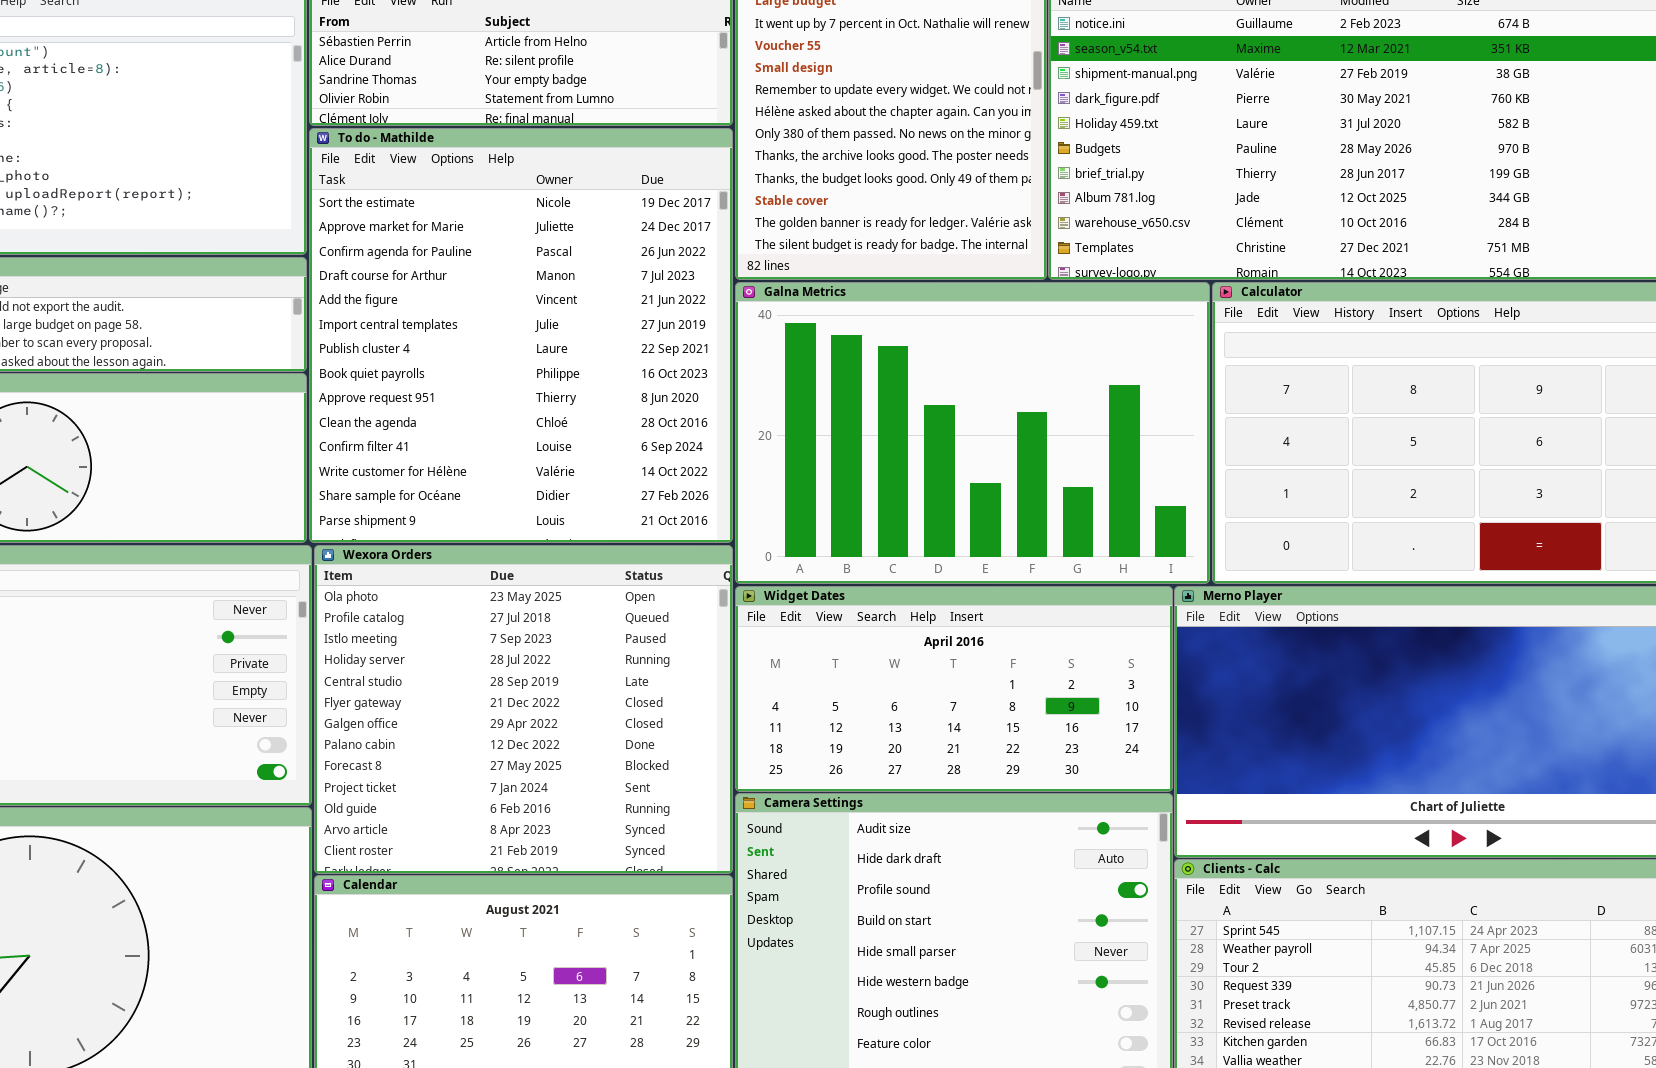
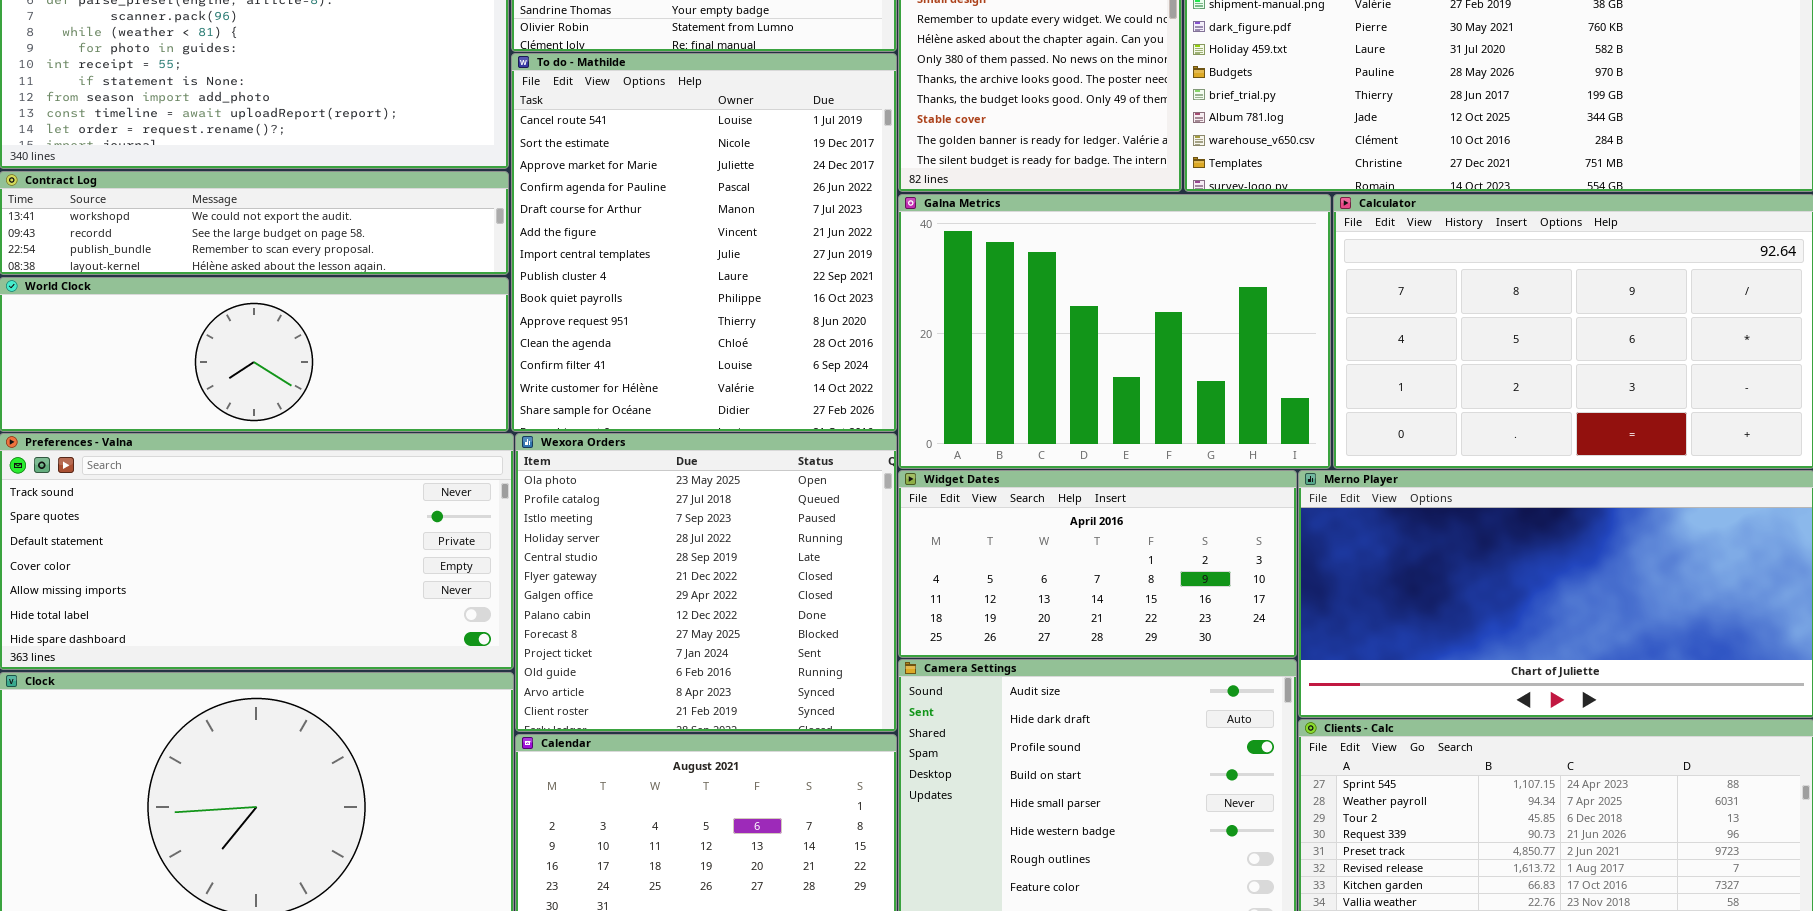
To do - Mathilde: [309,128,733,543] -> [511,53,897,432], scrolled up 1 row

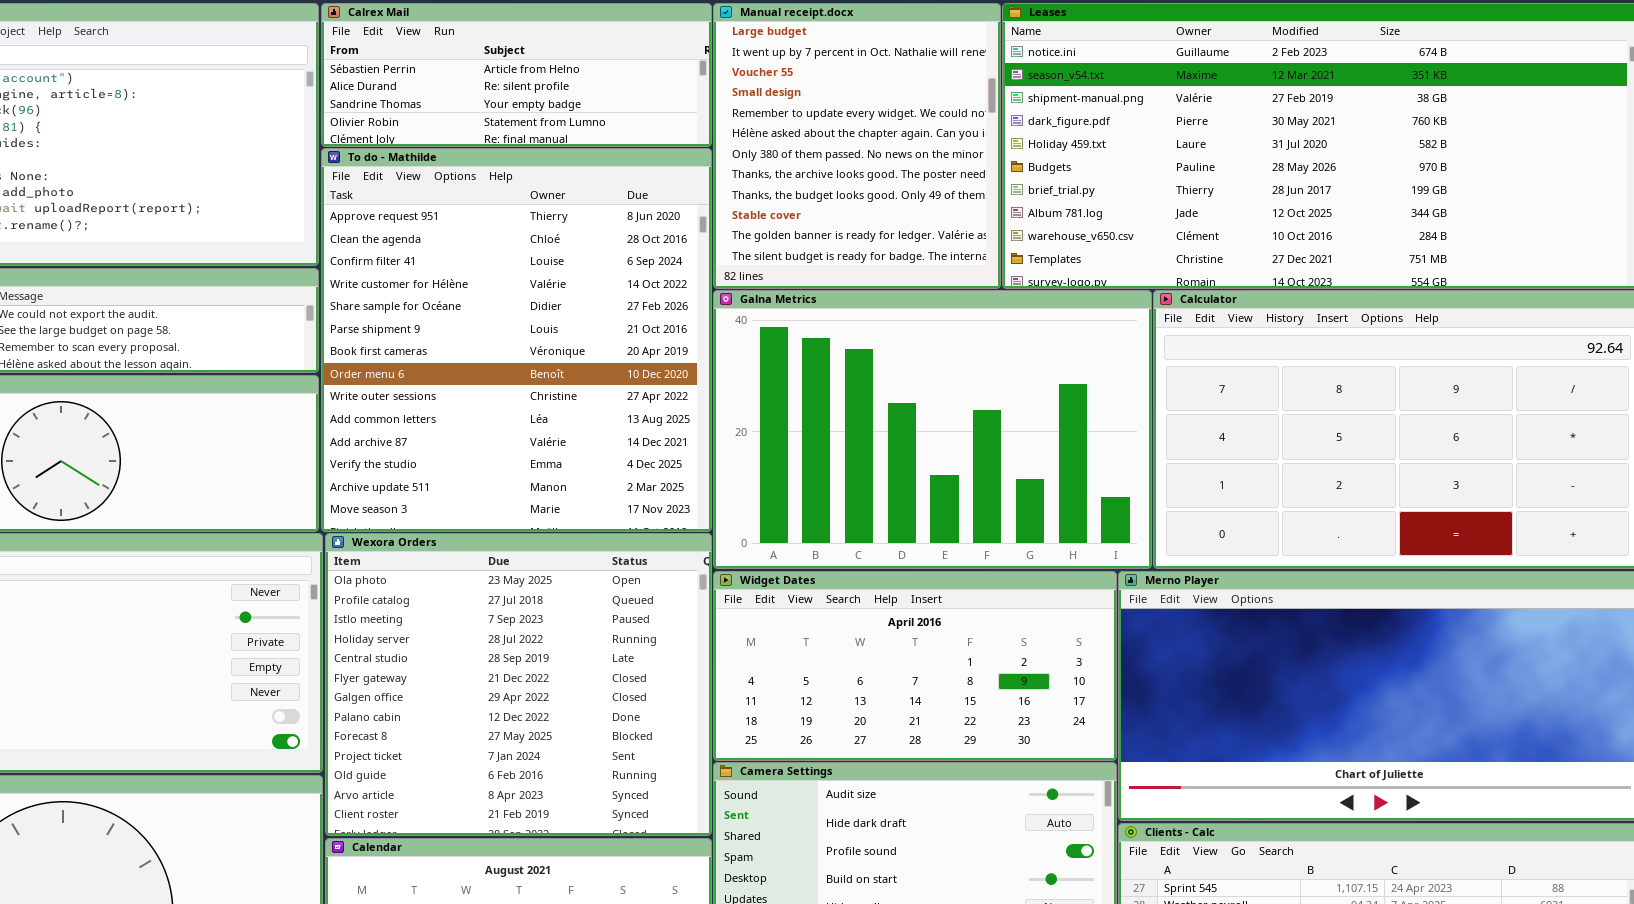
To do - Mathilde: [511,53,897,432] -> [321,148,712,532], scrolled down 9 rows

